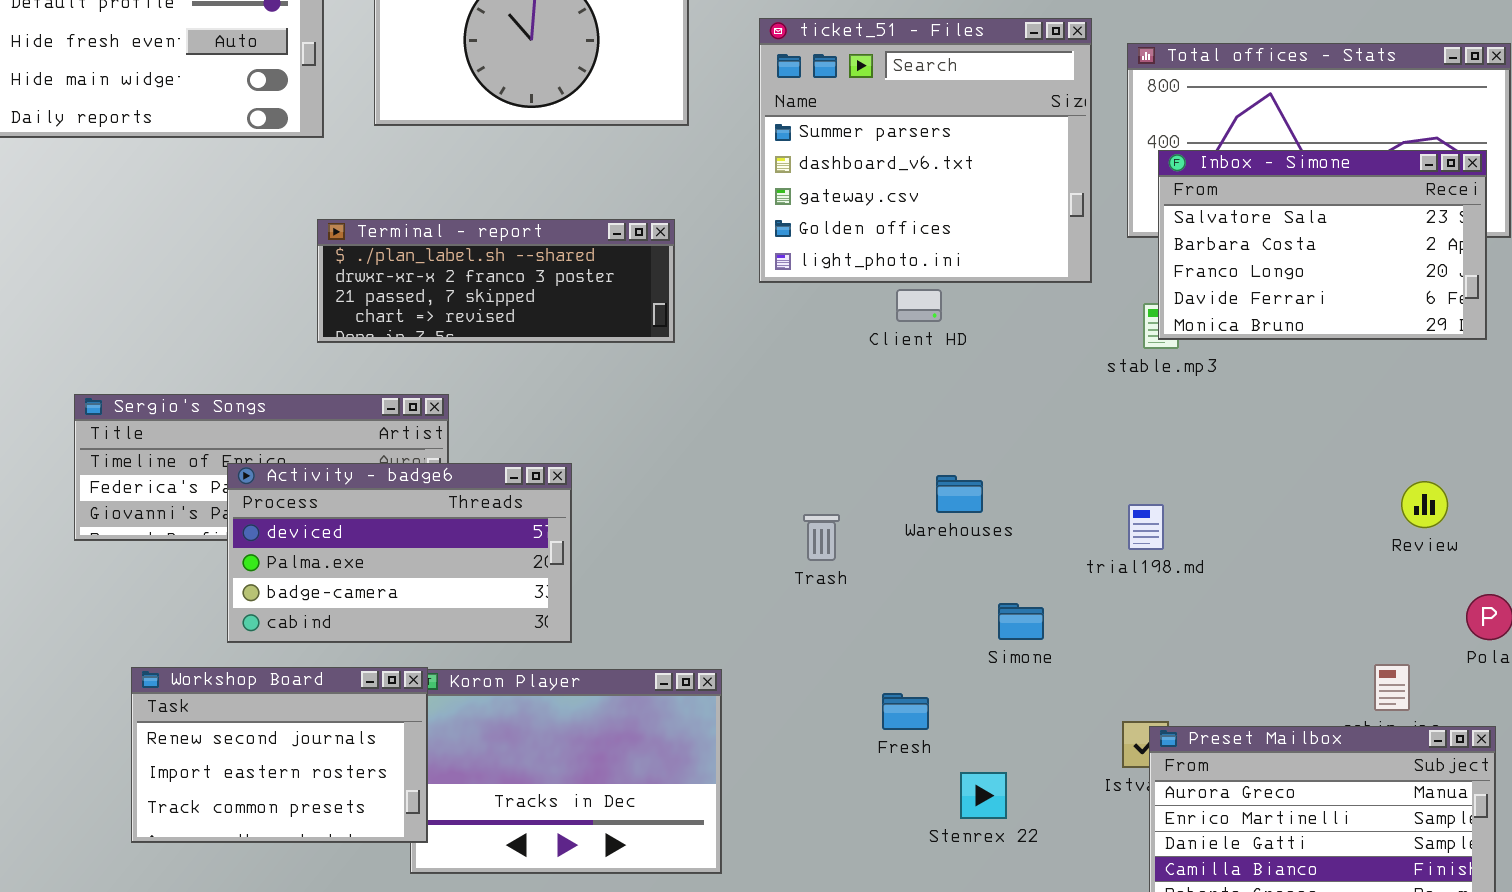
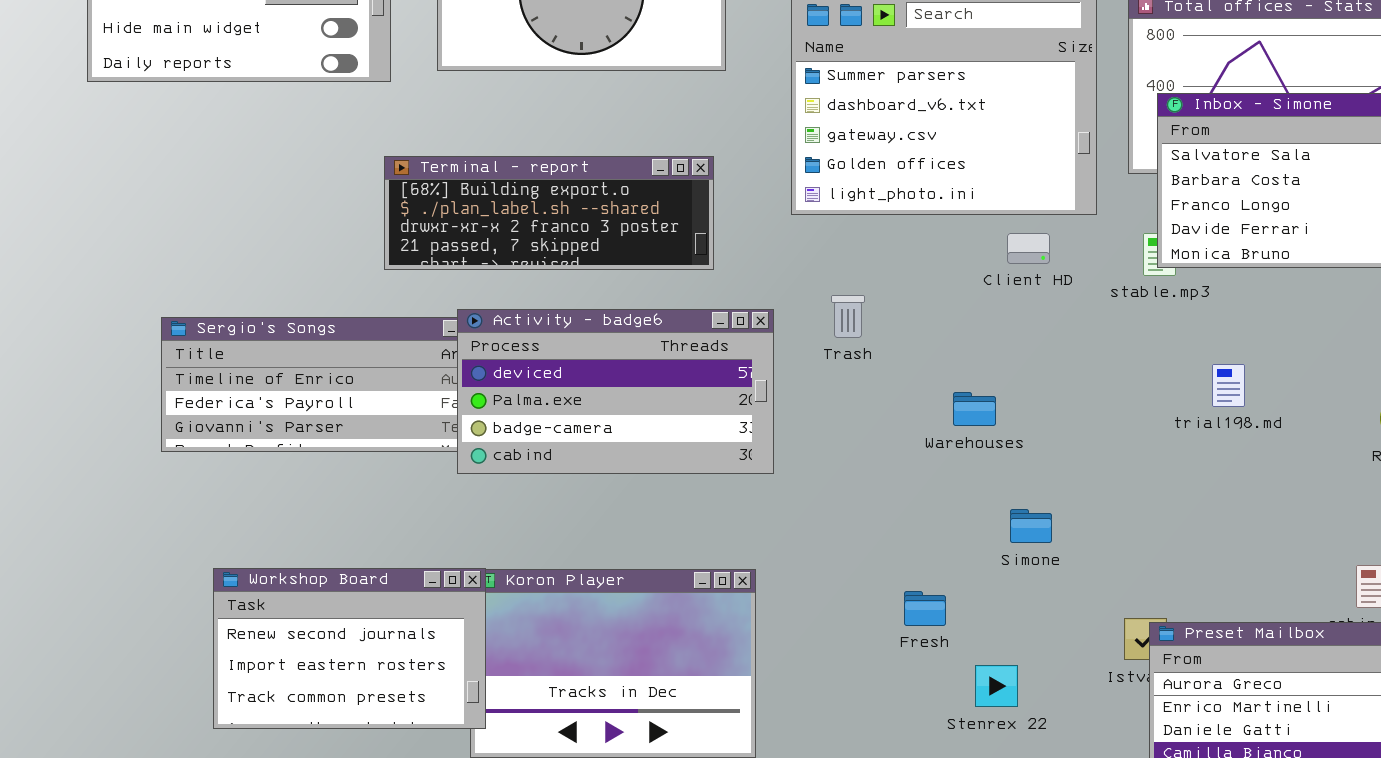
Terminal - report: [317,219,675,343] -> [384,156,714,270], scrolled up 1 row
Client HD: [896,289,942,322] -> [1007,233,1050,264], moved
Activity - badge6: [227,463,572,643] -> [457,309,774,474], moved
trial198.md: [1128,504,1164,550] -> [1212,364,1245,407], moved
Trash: [803,514,840,561] -> [831,295,865,338], moved

